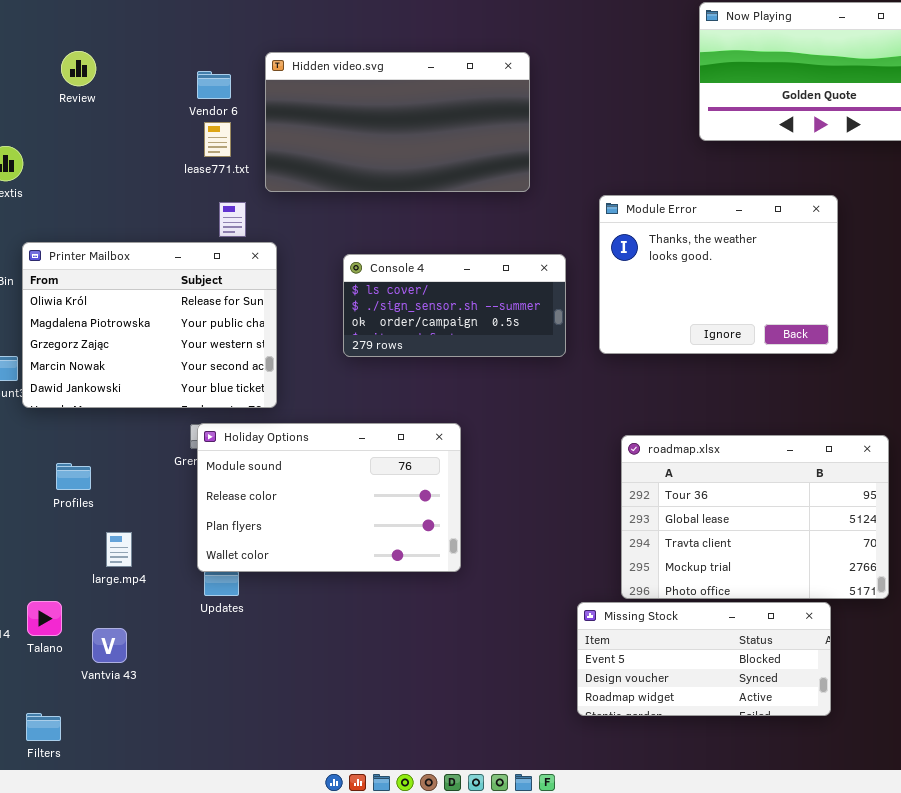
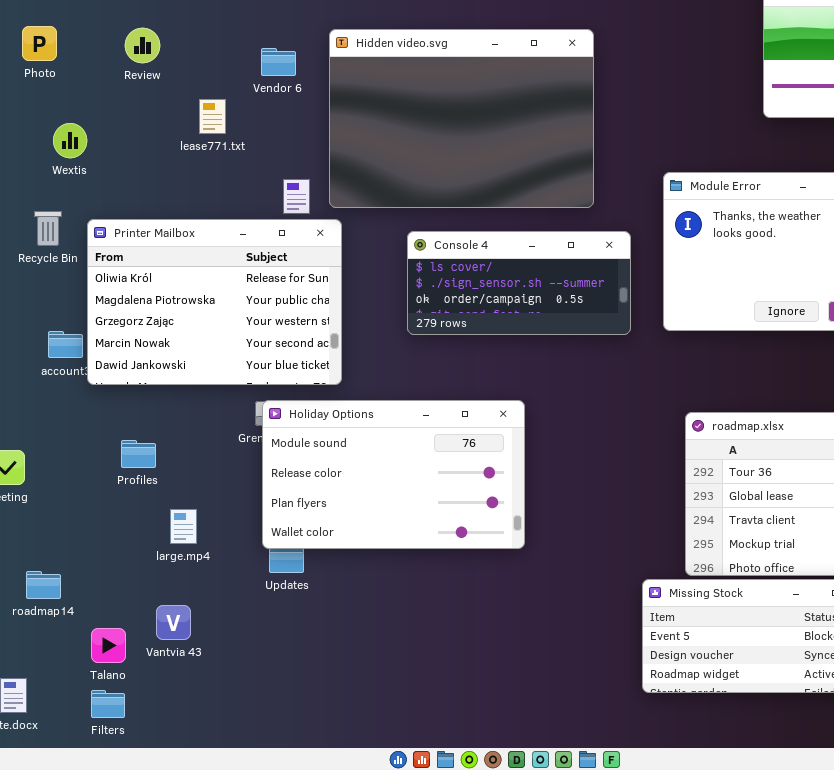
Hidden video.svg: [265,52,530,192] -> [329,29,594,208], resized
lease771.txt: [204,122,231,157] -> [199,99,226,134], moved
Talano: [27,601,62,636] -> [91,628,126,663], moved

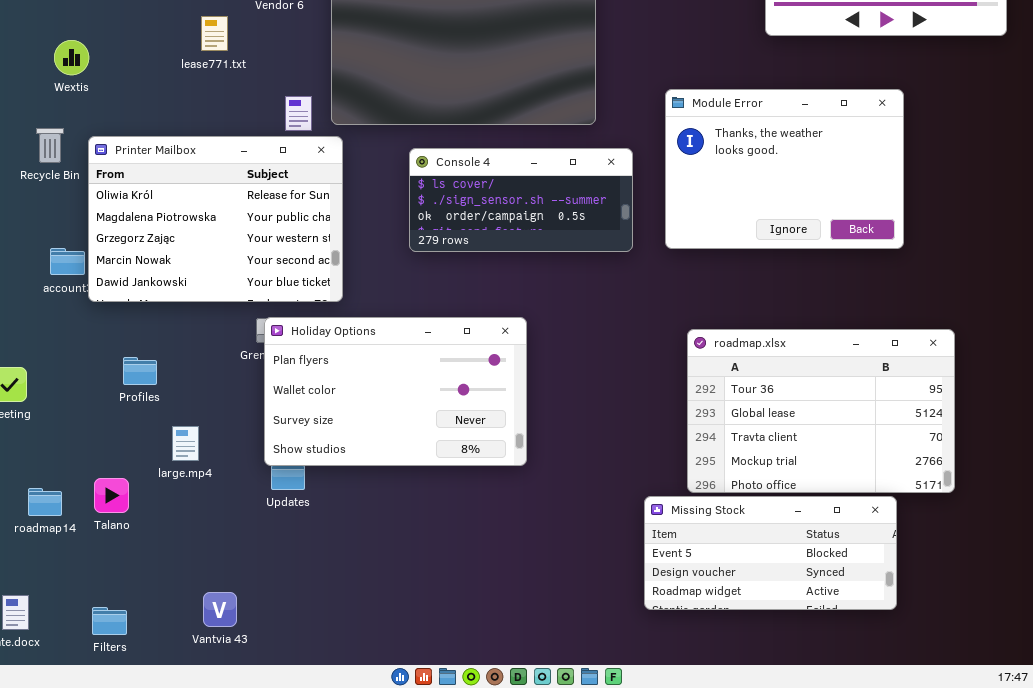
Holiday Options: [262,400,525,549] -> [264,317,527,466], scrolled down 2 rows
Vantvia 43: [156,605,191,640] -> [203,592,237,627], moved
Talano: [91,628,126,663] -> [94,478,129,513], moved

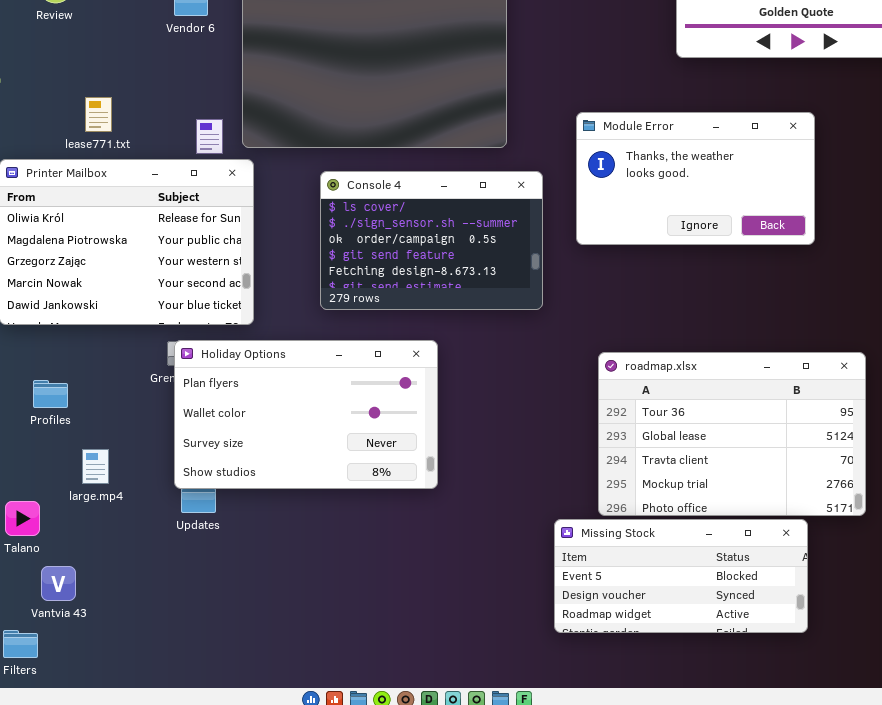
lease771.txt: [201,16,228,51] -> [85,97,112,132], moved
Module Error: [665,89,904,249] -> [576,112,815,245], resized
Console 4: [409,148,633,252] -> [320,171,543,310], resized
Vantvia 43: [203,592,237,627] -> [41,566,76,601], moved

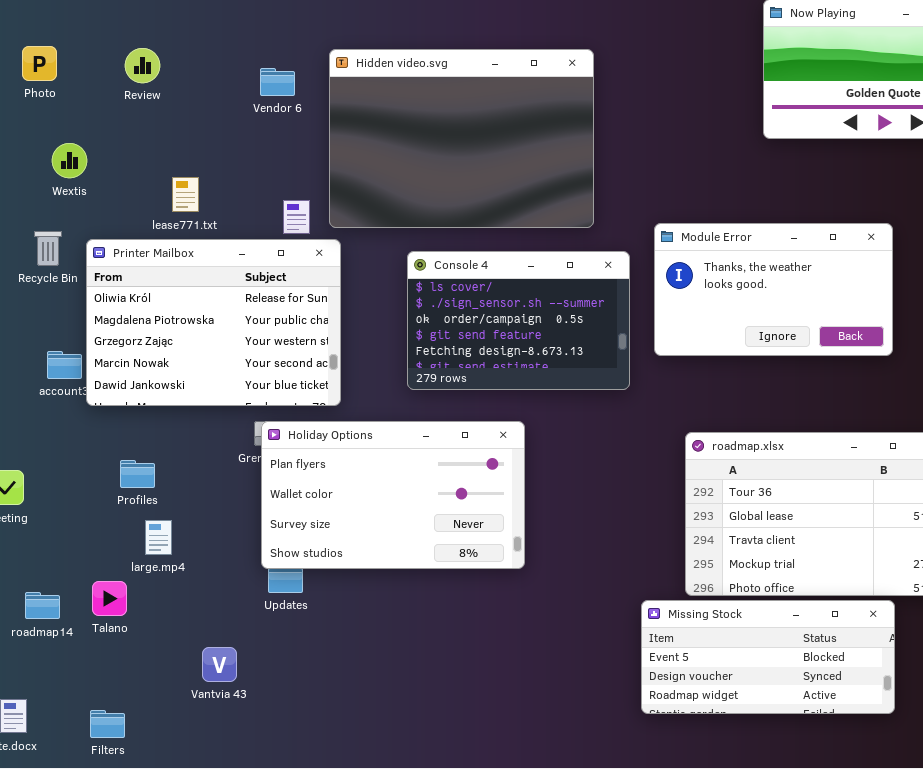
Module Error: [576,112,815,245] -> [654,223,893,356], moved
large.mp4: [82,449,109,484] -> [145,520,172,555], moved
Vantvia 43: [41,566,76,601] -> [202,647,237,682], moved

